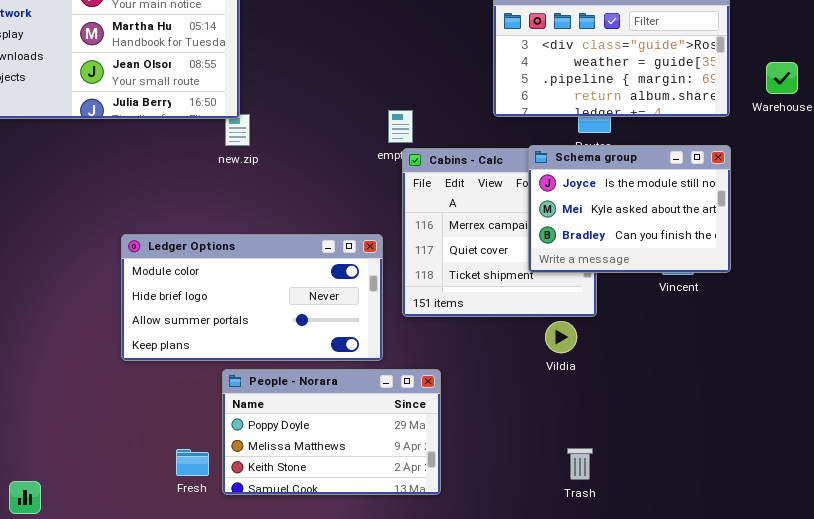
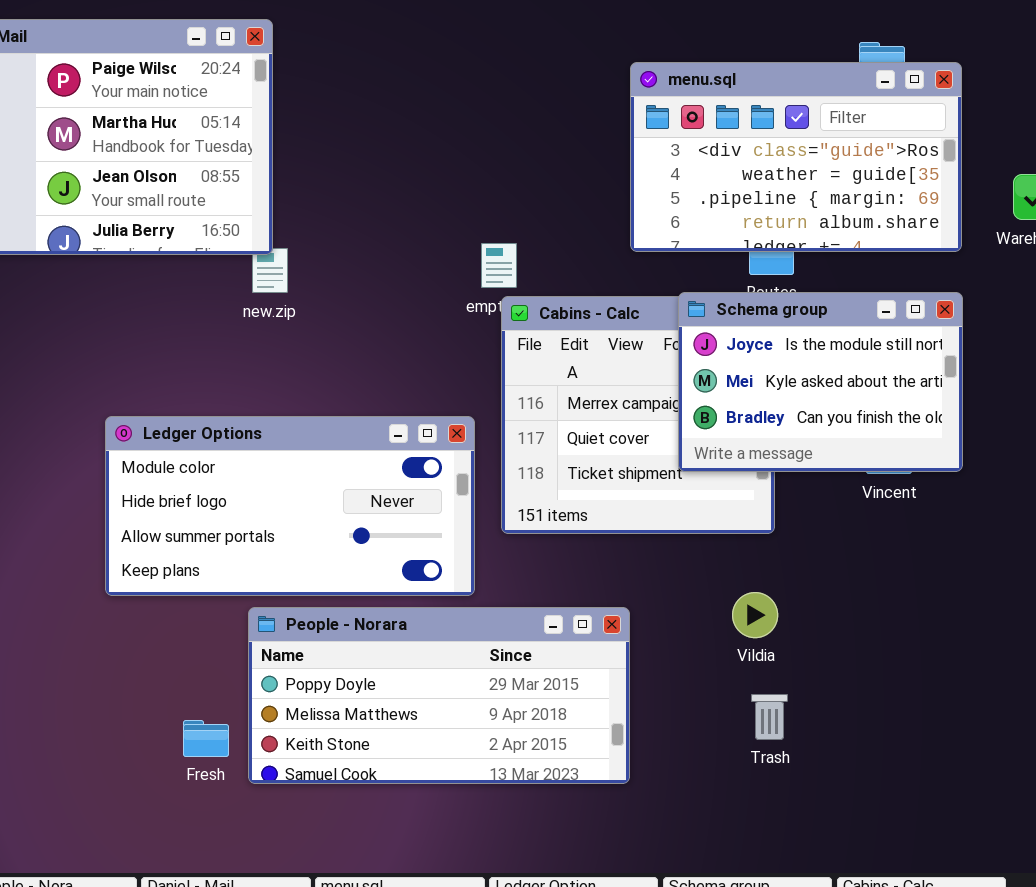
Vildia: [545,321,577,353] -> [732,592,778,638], moved
People - Norara: [222,369,441,495] -> [248,607,630,784], resized
Trash: [567,448,593,480] -> [751,694,788,740], moved

